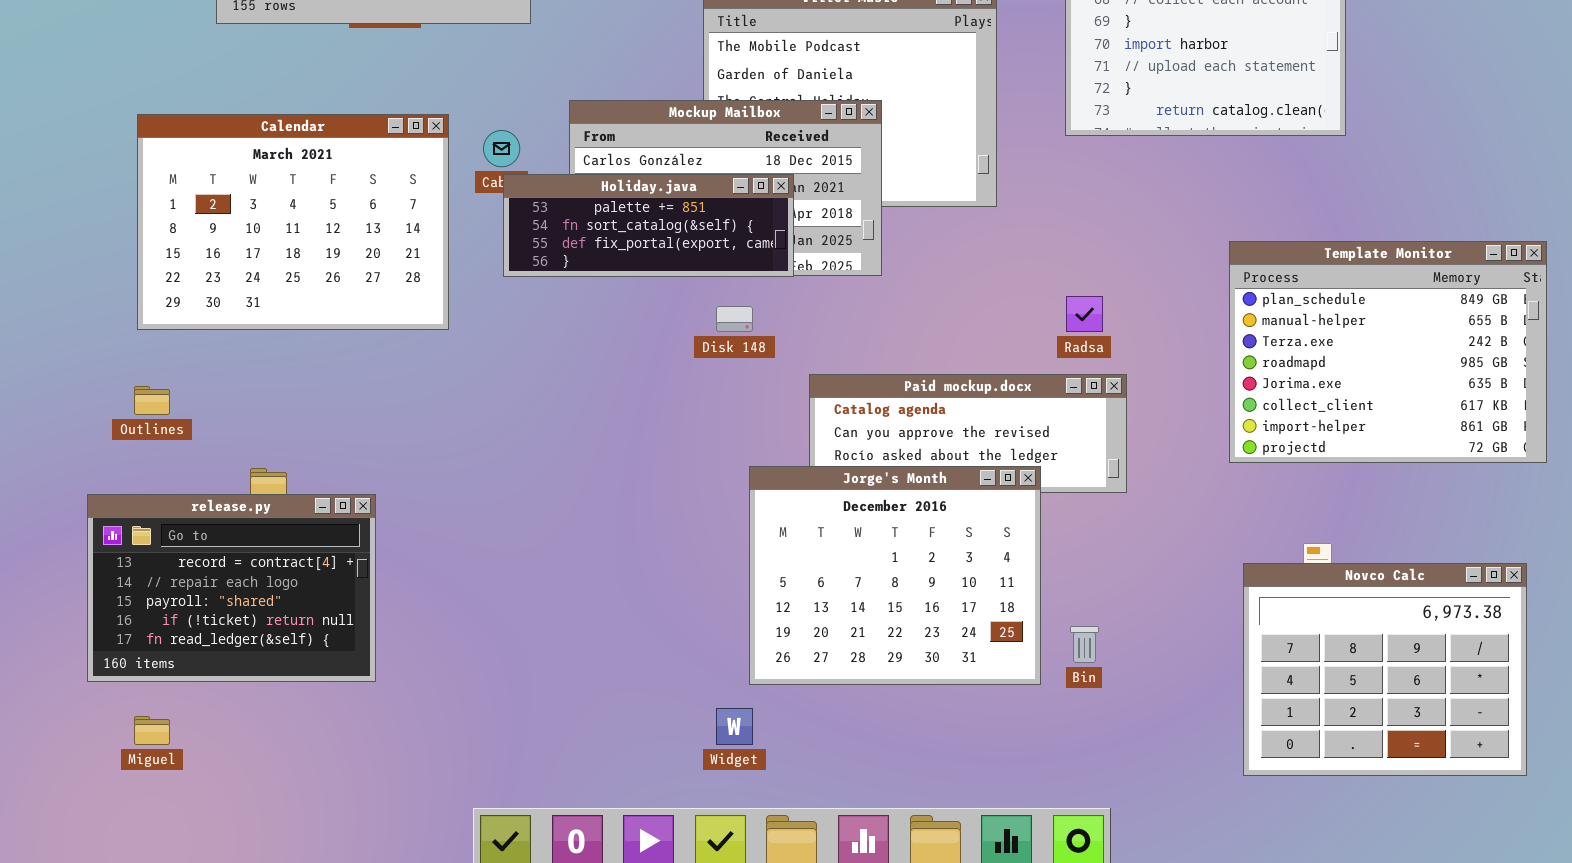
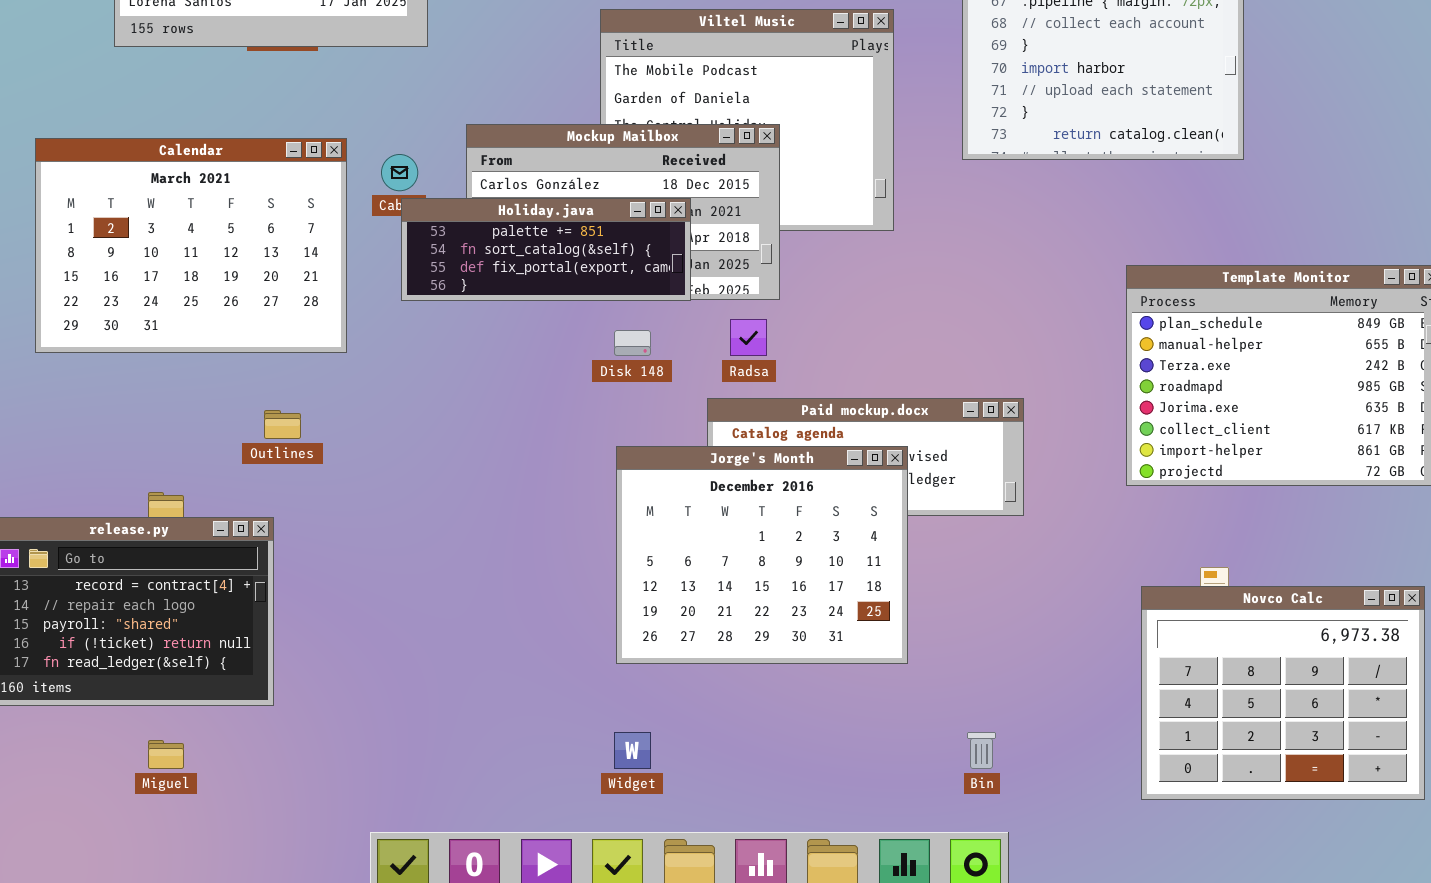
Radsa: [1066,296,1103,332] -> [730,319,767,356], moved
Outlines: [134,386,170,415] -> [264,410,301,439], moved
Jorge's Month: [749,466,1041,685] -> [616,446,908,664], moved
Bin: [1070,626,1099,663] -> [967,732,996,769], moved
Miguel: [134,716,170,745] -> [148,740,184,769], moved

